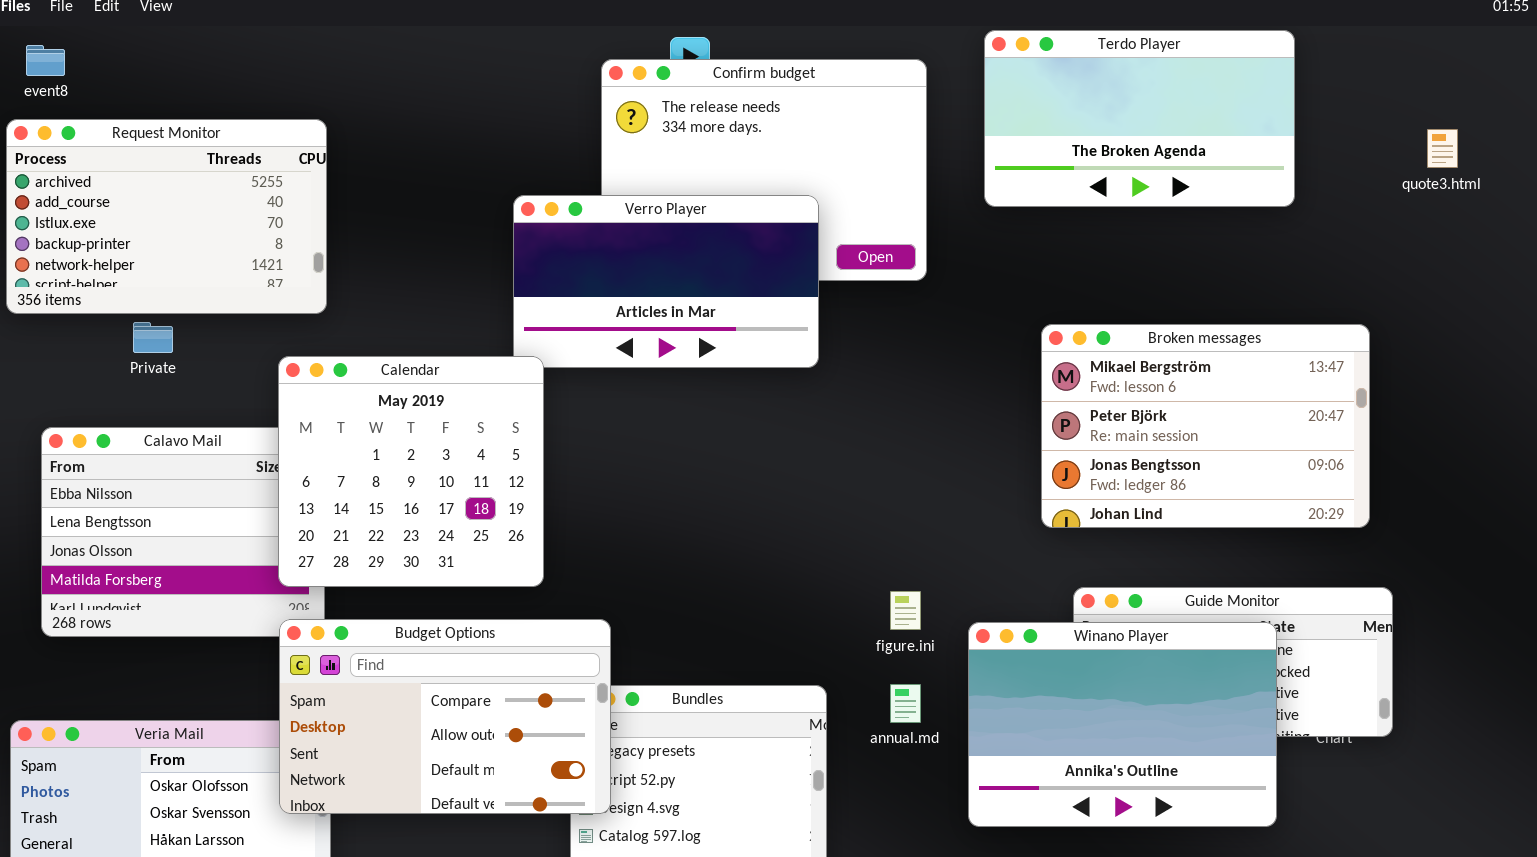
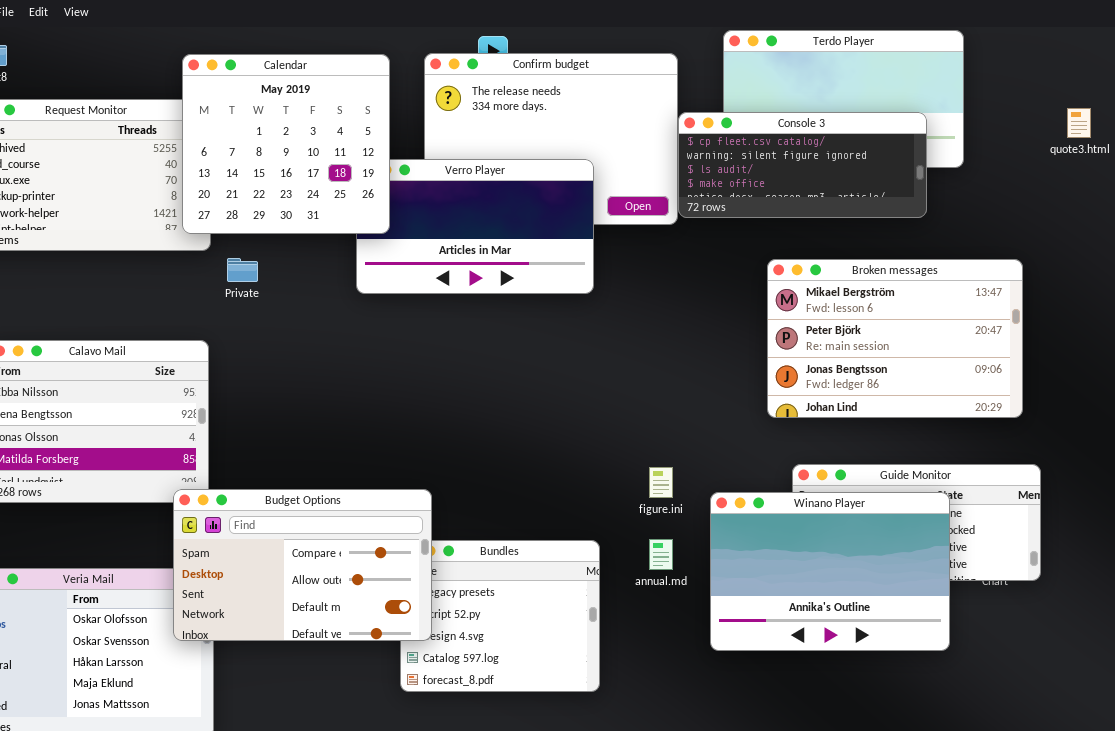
Console 3: none -> [678,112,927,218], opened
Private: [133,322,173,353] -> [227,258,258,282], moved
Calendar: [278,356,544,587] -> [182,54,390,234], moved

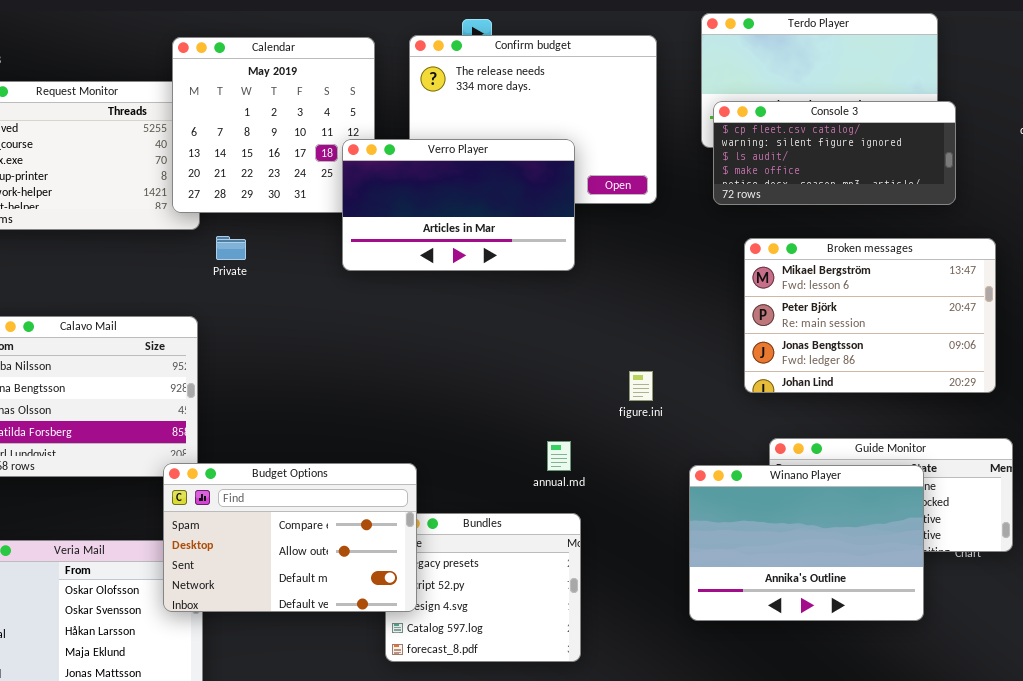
Console 3: [678,112,927,218] -> [713,101,956,205], moved
Verro Player: [356,159,594,294] -> [342,139,575,271], raised
figure.ini: [649,467,673,498] -> [629,371,653,401], moved
annual.md: [649,539,673,570] -> [547,441,571,471], moved

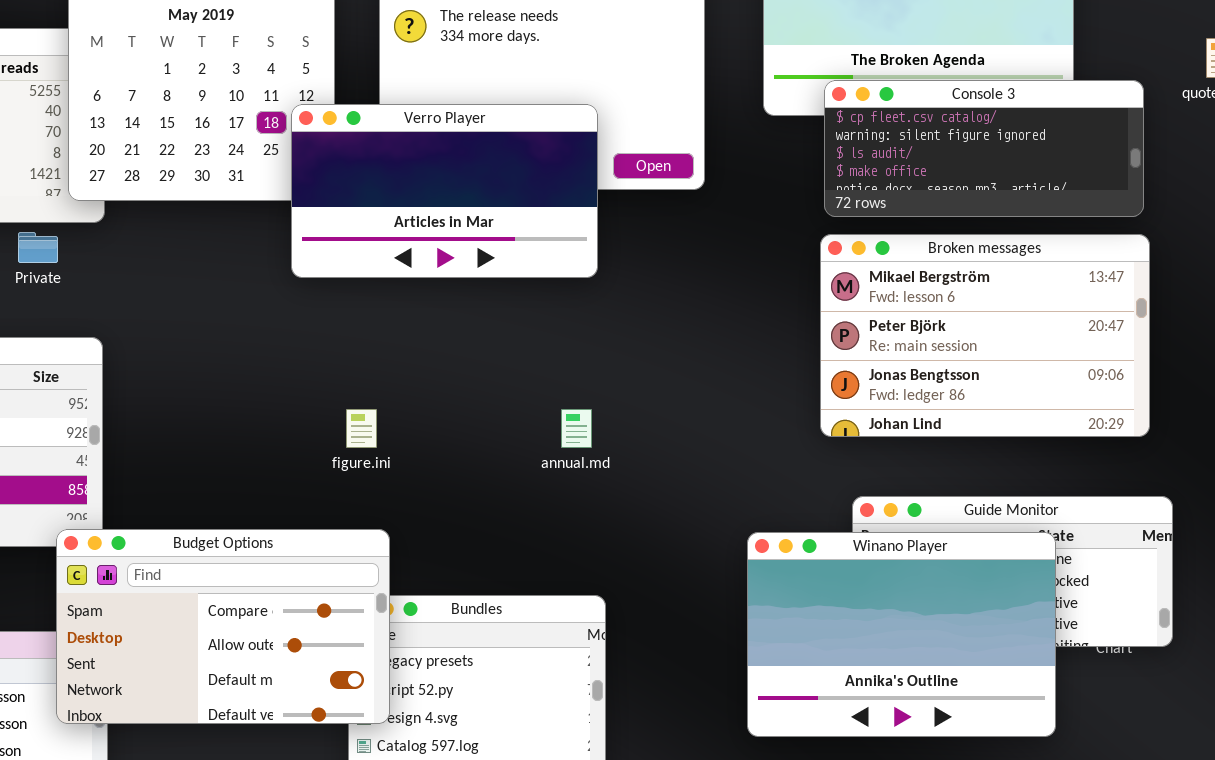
Console 3: [713,101,956,205] -> [824,80,1144,217], moved
Private: [216,236,246,260] -> [18,232,58,263], moved
figure.ini: [629,371,653,401] -> [346,409,377,448], moved
annual.md: [547,441,571,471] -> [561,409,592,448], moved

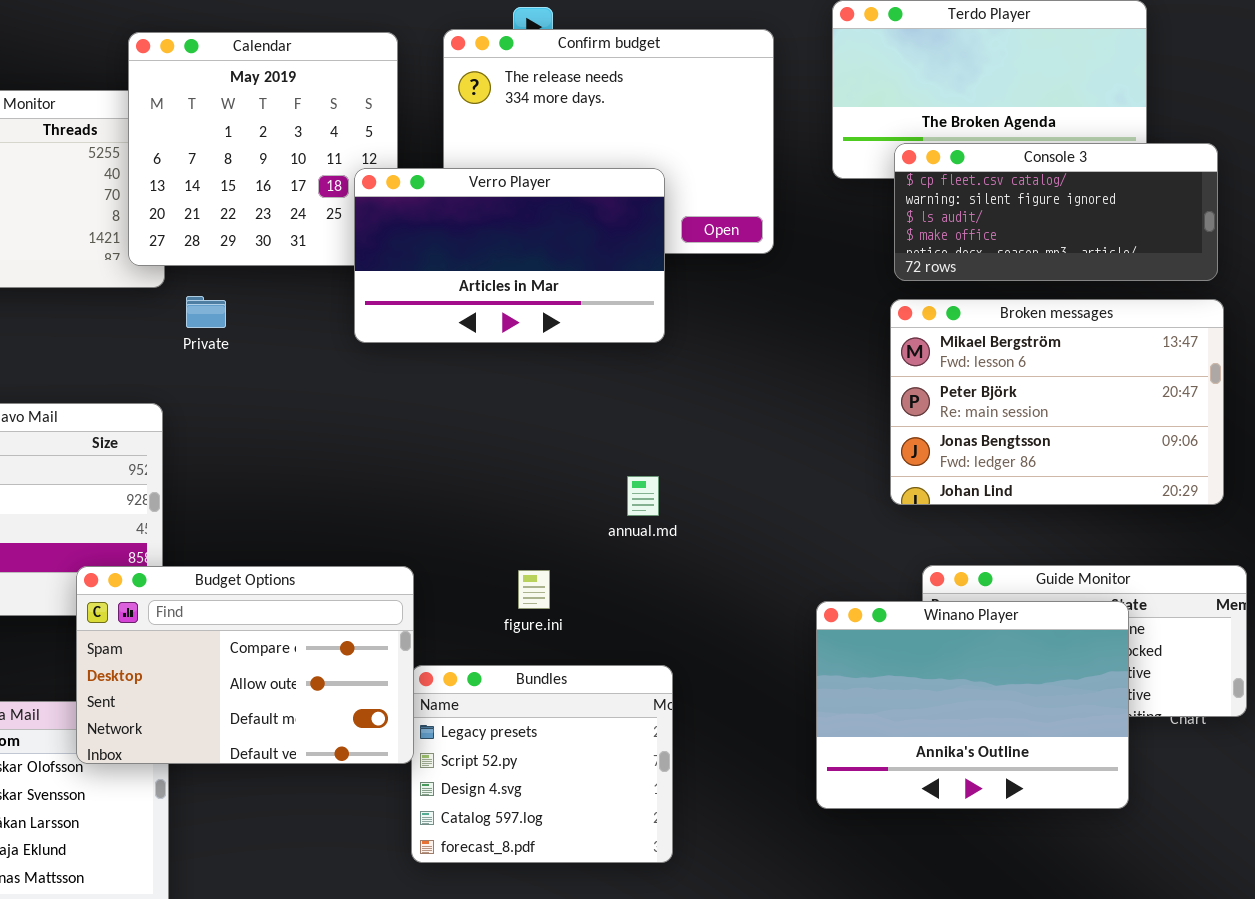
Private: [18,232,58,263] -> [186,296,226,328], moved
figure.ini: [346,409,377,448] -> [518,570,550,609], moved
Budget Options: [56,529,390,724] -> [76,566,414,764], moved

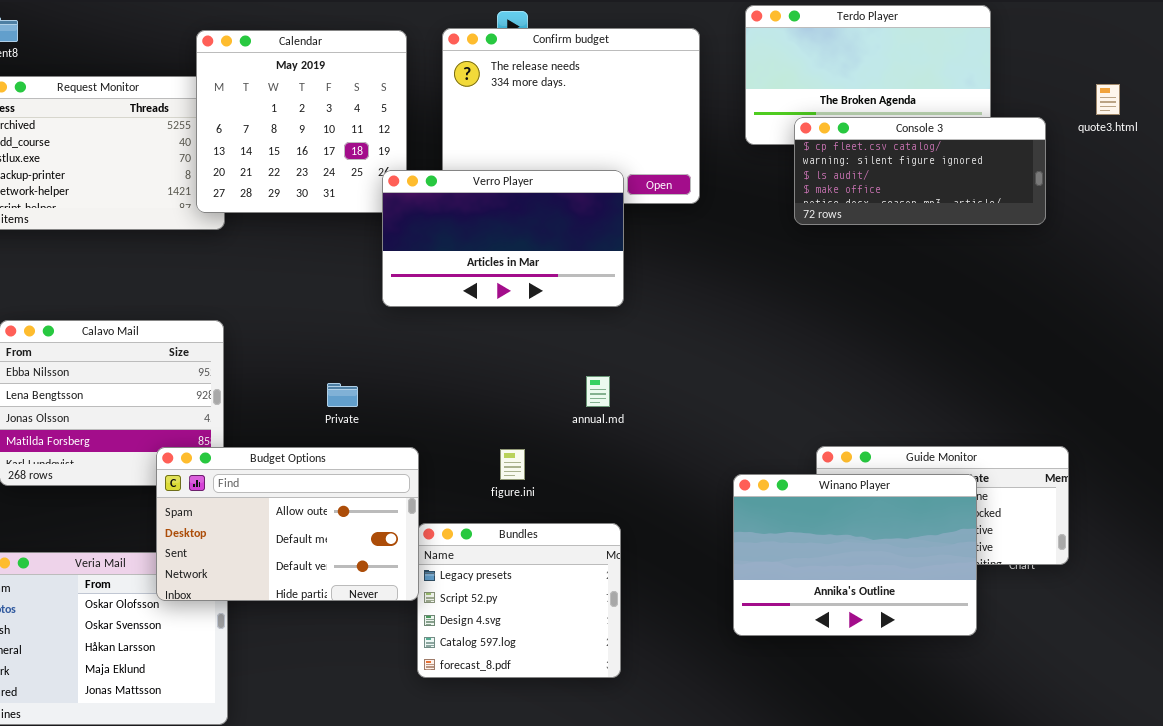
Verro Player: [354,168,665,343] -> [382,170,624,307], moved
Private: [186,296,226,328] -> [327,383,358,407], moved
Broken messages: [890,299,1224,505] -> none, closed
Budget Options: [76,566,414,764] -> [156,447,419,601], scrolled down 1 row

